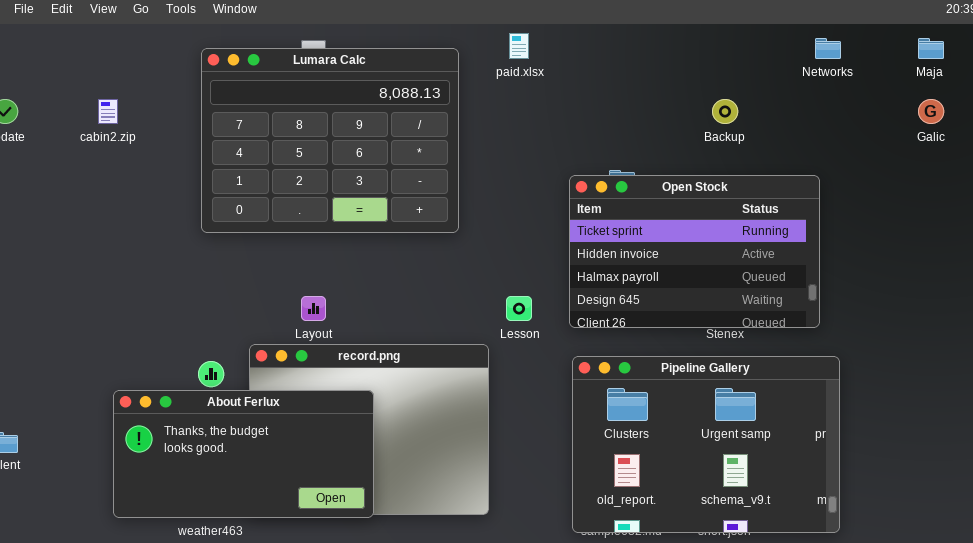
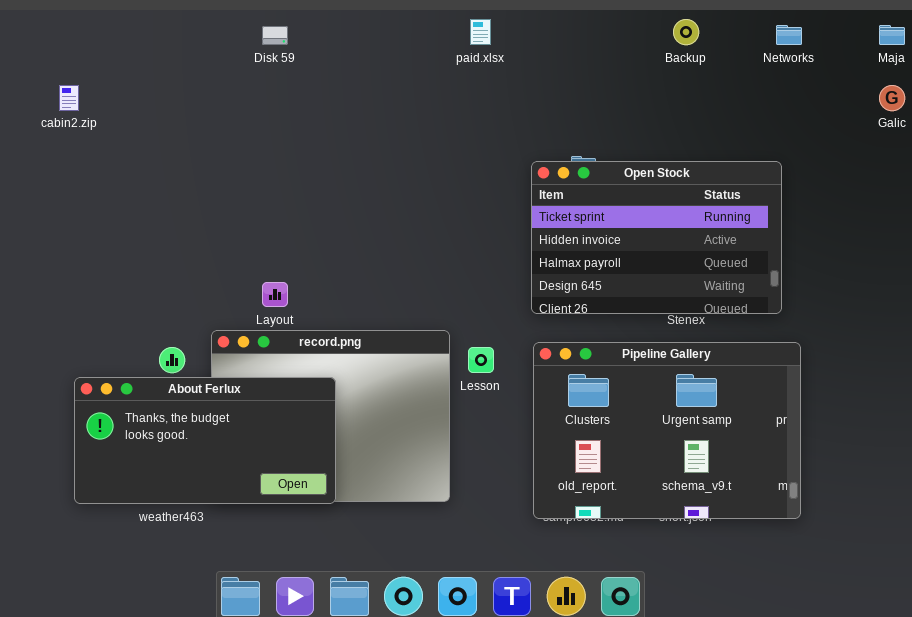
Lumara Calc: [201,48,459,233] -> none, closed
Backup: [712,99,738,124] -> [673,19,699,45], moved
Lesson: [506,296,532,321] -> [468,347,494,373], moved

